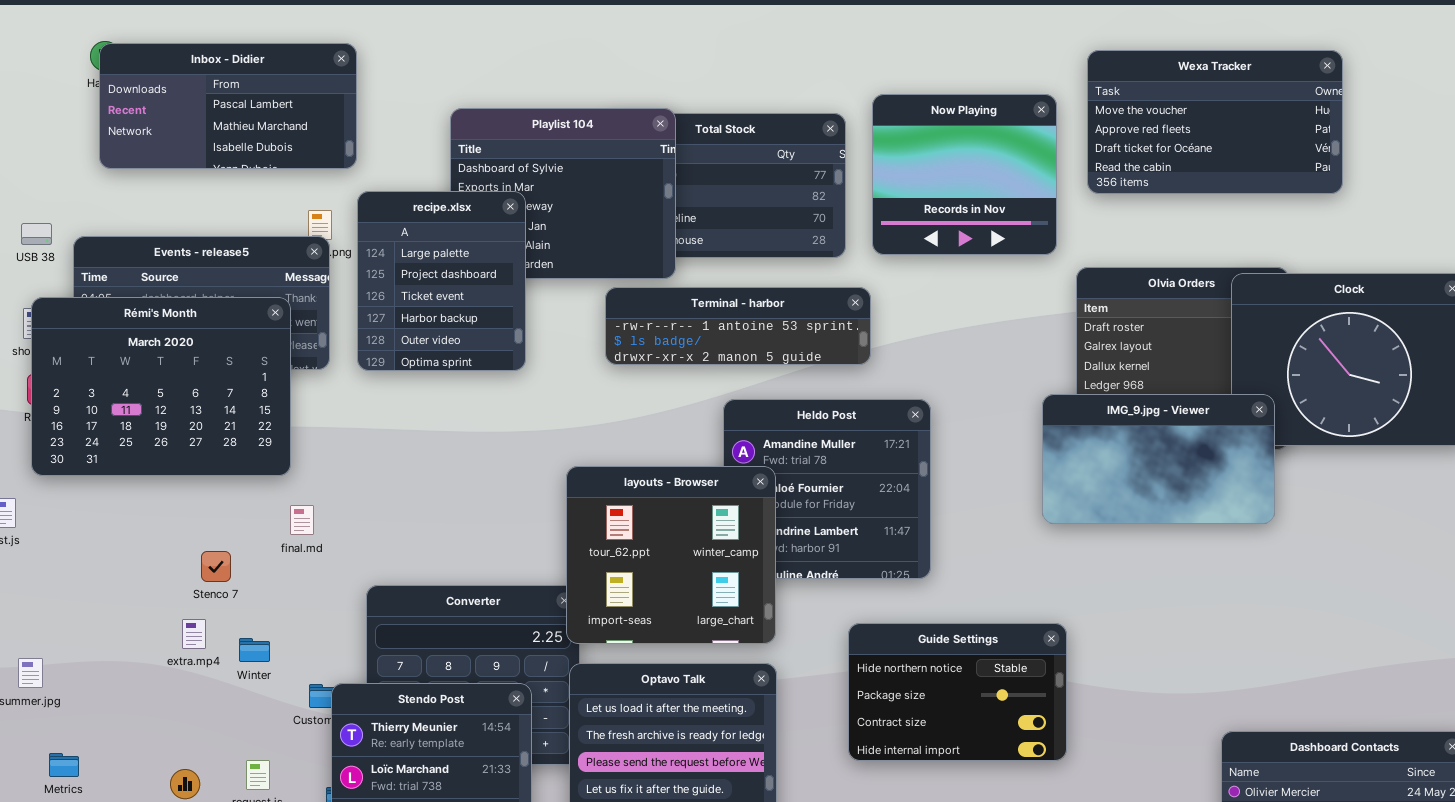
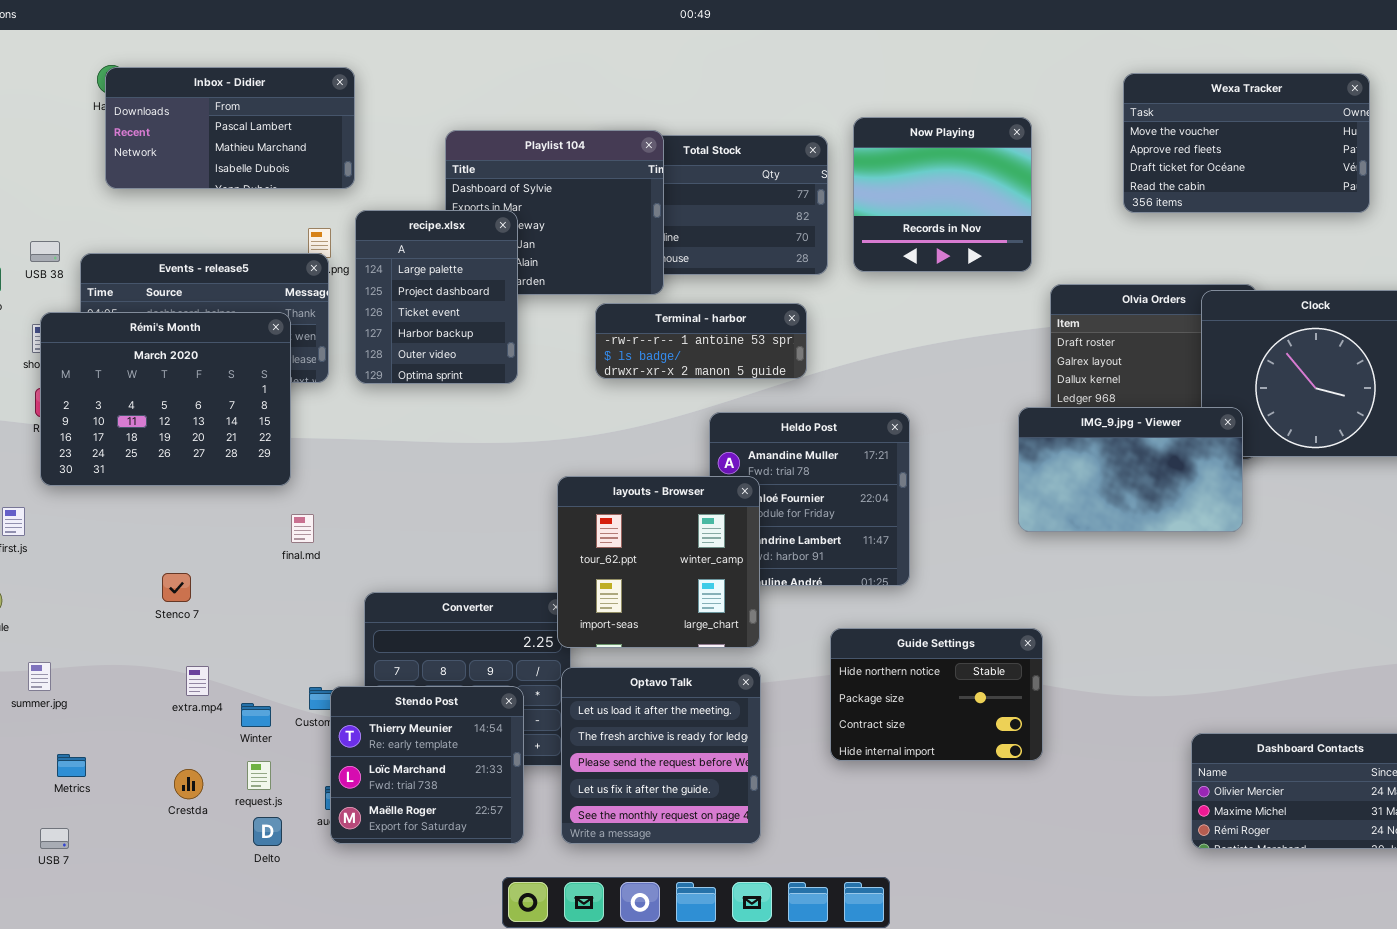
Wexa Tracker: [1087,50,1343,194] -> [1123,73,1370,213], moved
Terminal - harbor: [605,287,871,365] -> [595,303,807,379], resized
Stenco 7: [201,551,231,582] -> [162,573,191,602], moved
extra.mp4: [182,619,206,649] -> [186,666,209,696], moved
Winter: [239,638,270,662] -> [241,703,271,727], moved

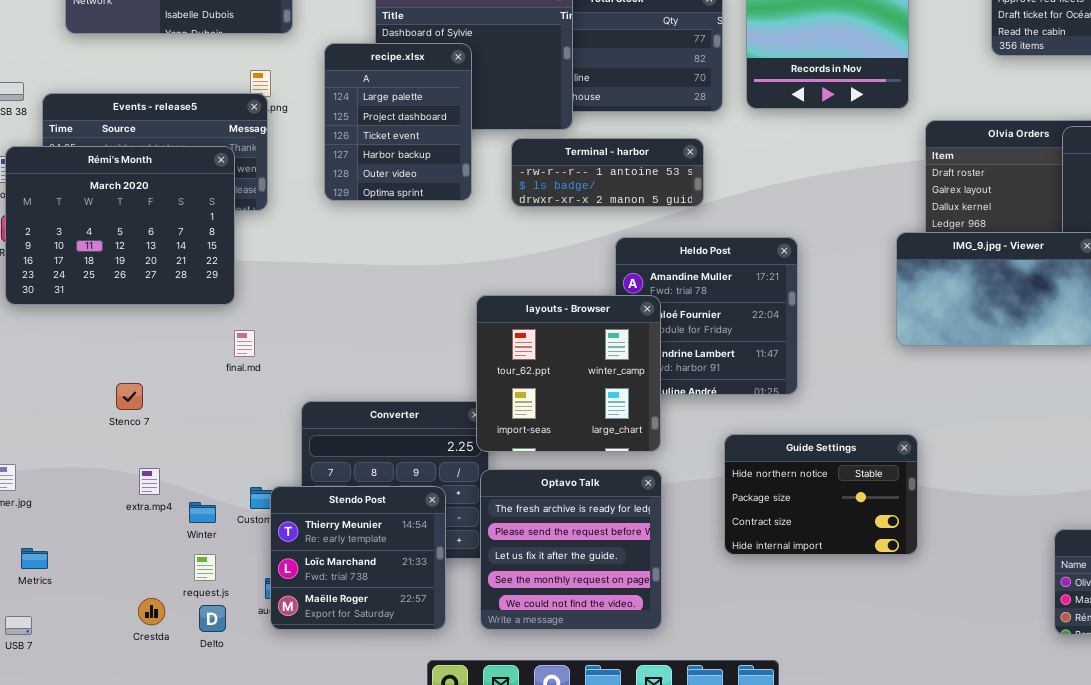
recipe.xlsx: [355,210,518,384] -> [324,43,472,201], moved
Optavo Talk: [561,667,761,844] -> [480,469,662,630], scrolled down 1 row
Crestda: [174,769,203,799] -> [138,598,165,625], moved

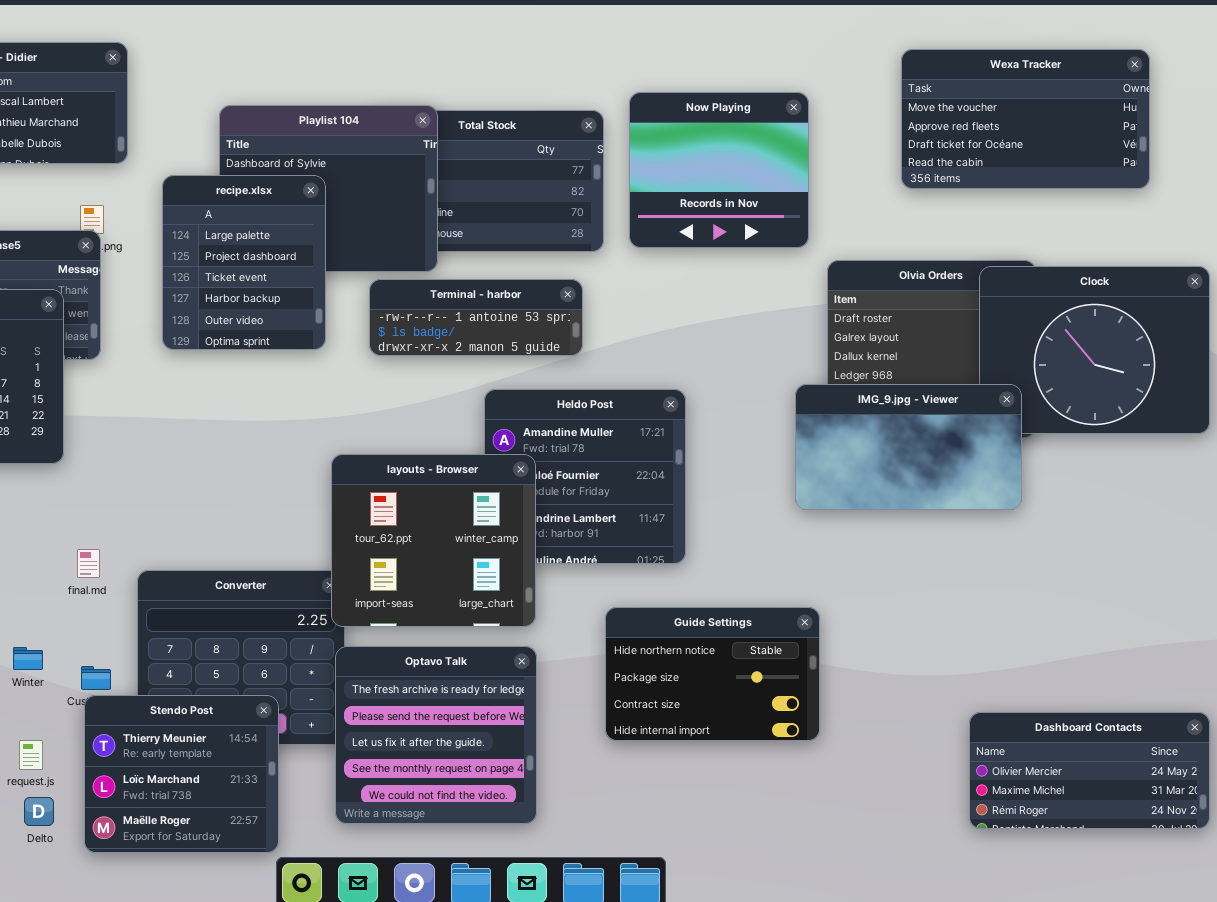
final.md: [234,330,255,357] -> [77,549,100,578], moved
Stendo Post: [270,486,446,630] -> [84,695,279,853], moved
Winter: [189,502,216,523] -> [13,647,43,670], moved

